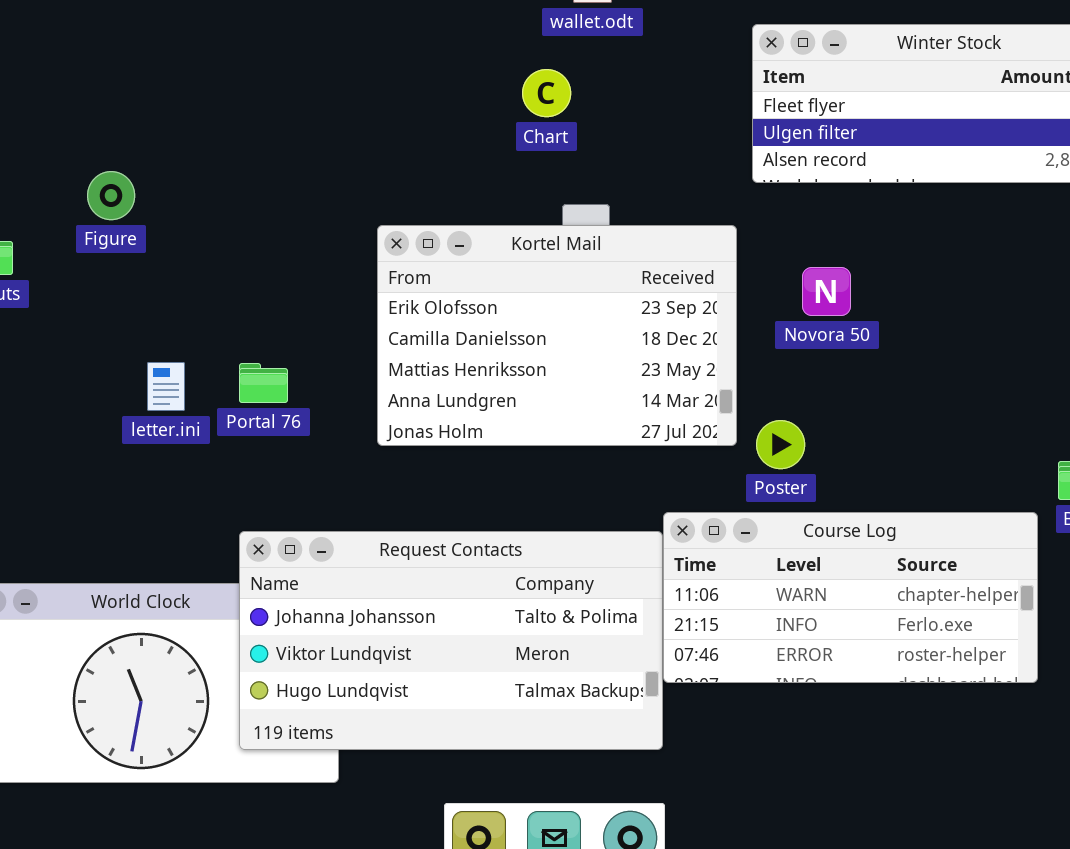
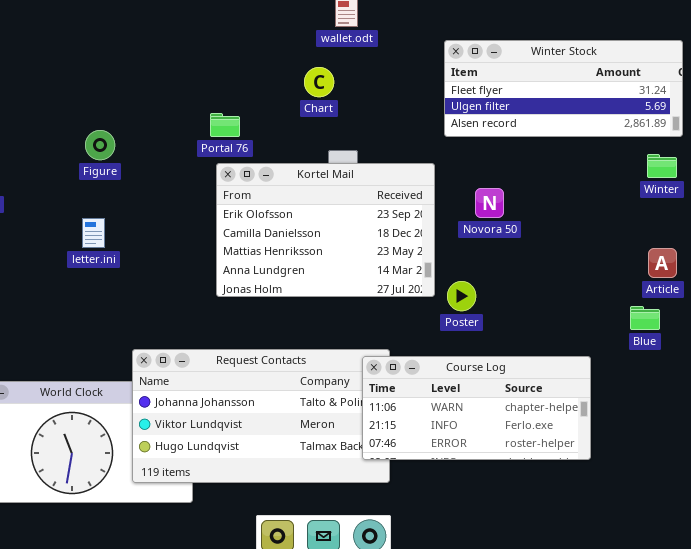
Figure: [87,171,135,220] -> [85,130,115,160], moved
letter.ini: [147,362,185,411] -> [82,218,105,248], moved
Portal 76: [239,363,288,403] -> [210,113,240,137], moved
Course Log: [663,512,1038,683] -> [362,356,591,460], moved

